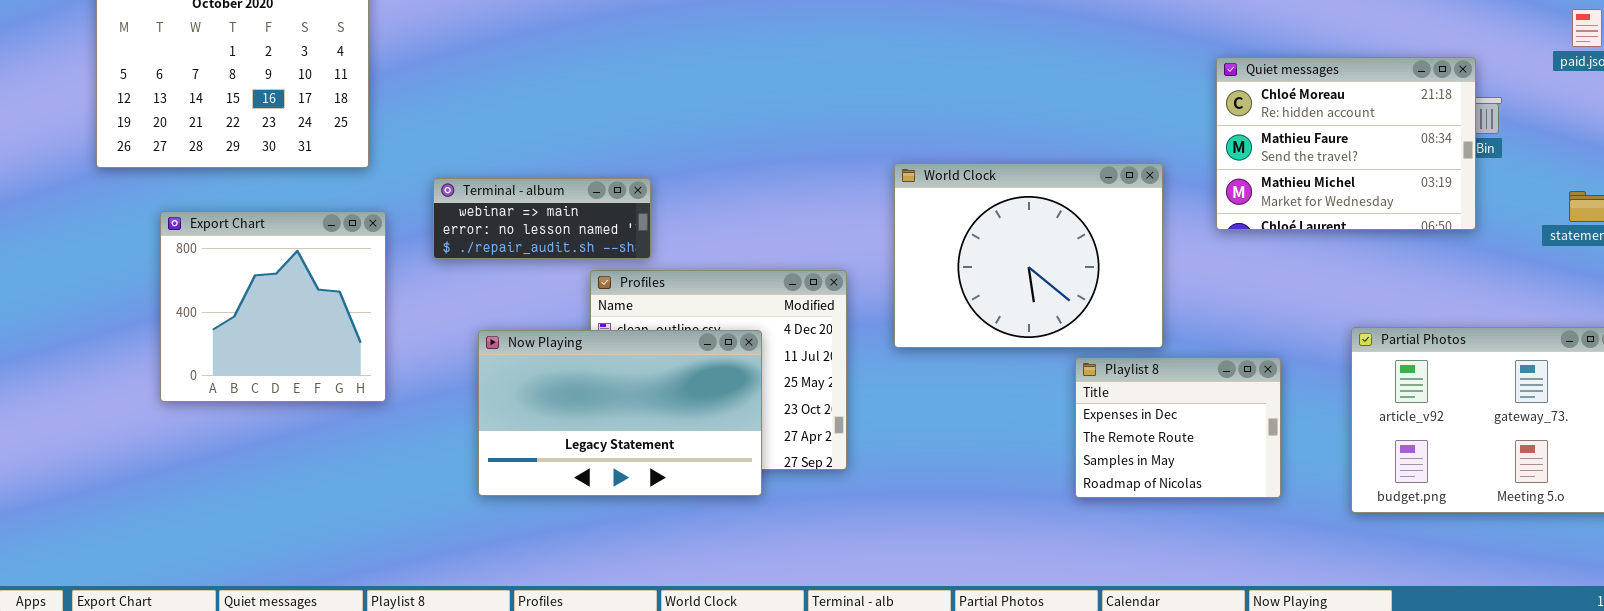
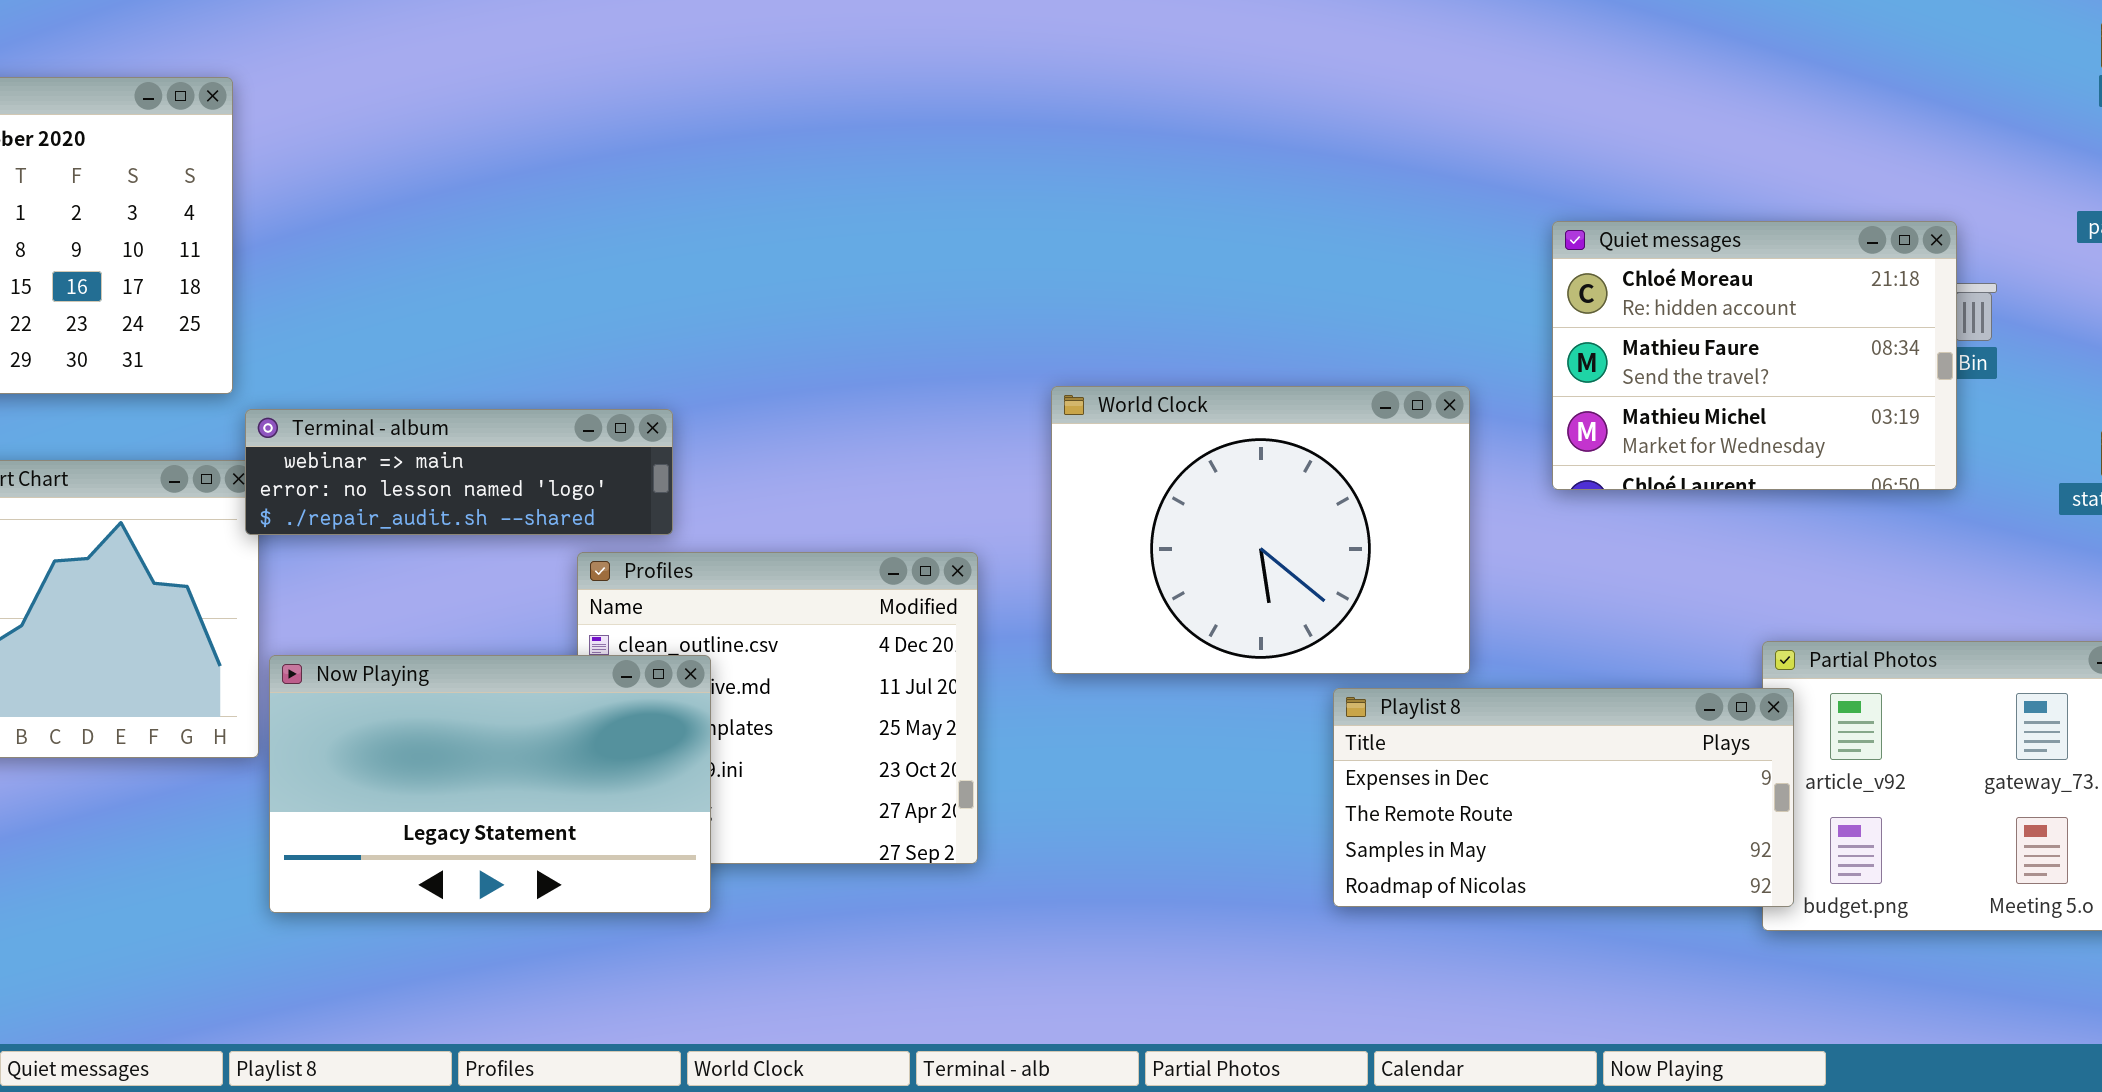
Terminal - album: [433,178,651,259] -> [245,409,673,535], resized
Now Playing: [478,330,762,496] -> [269,655,711,913], moved
Playlist 8: [1075,357,1281,498] -> [1333,688,1794,907], resized

